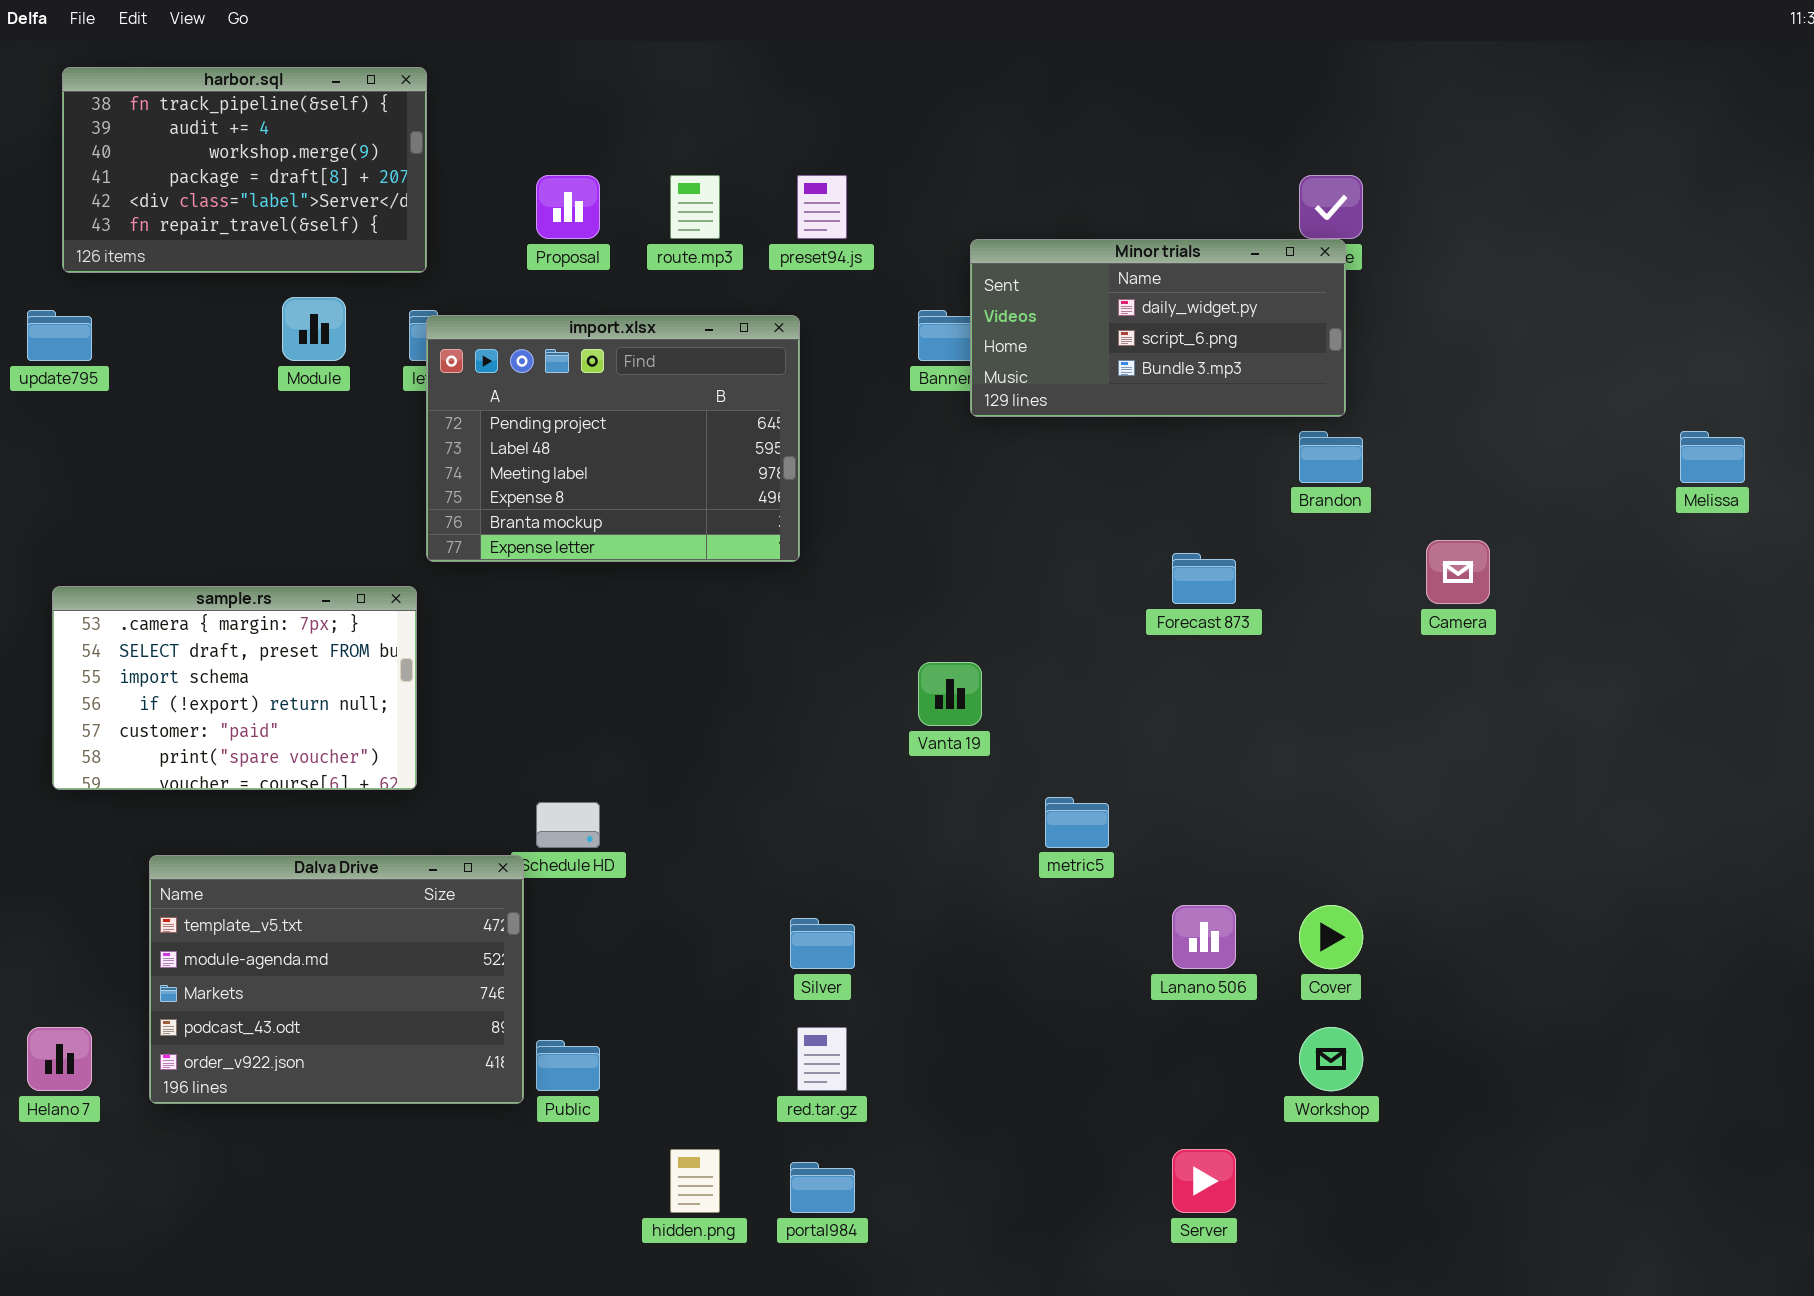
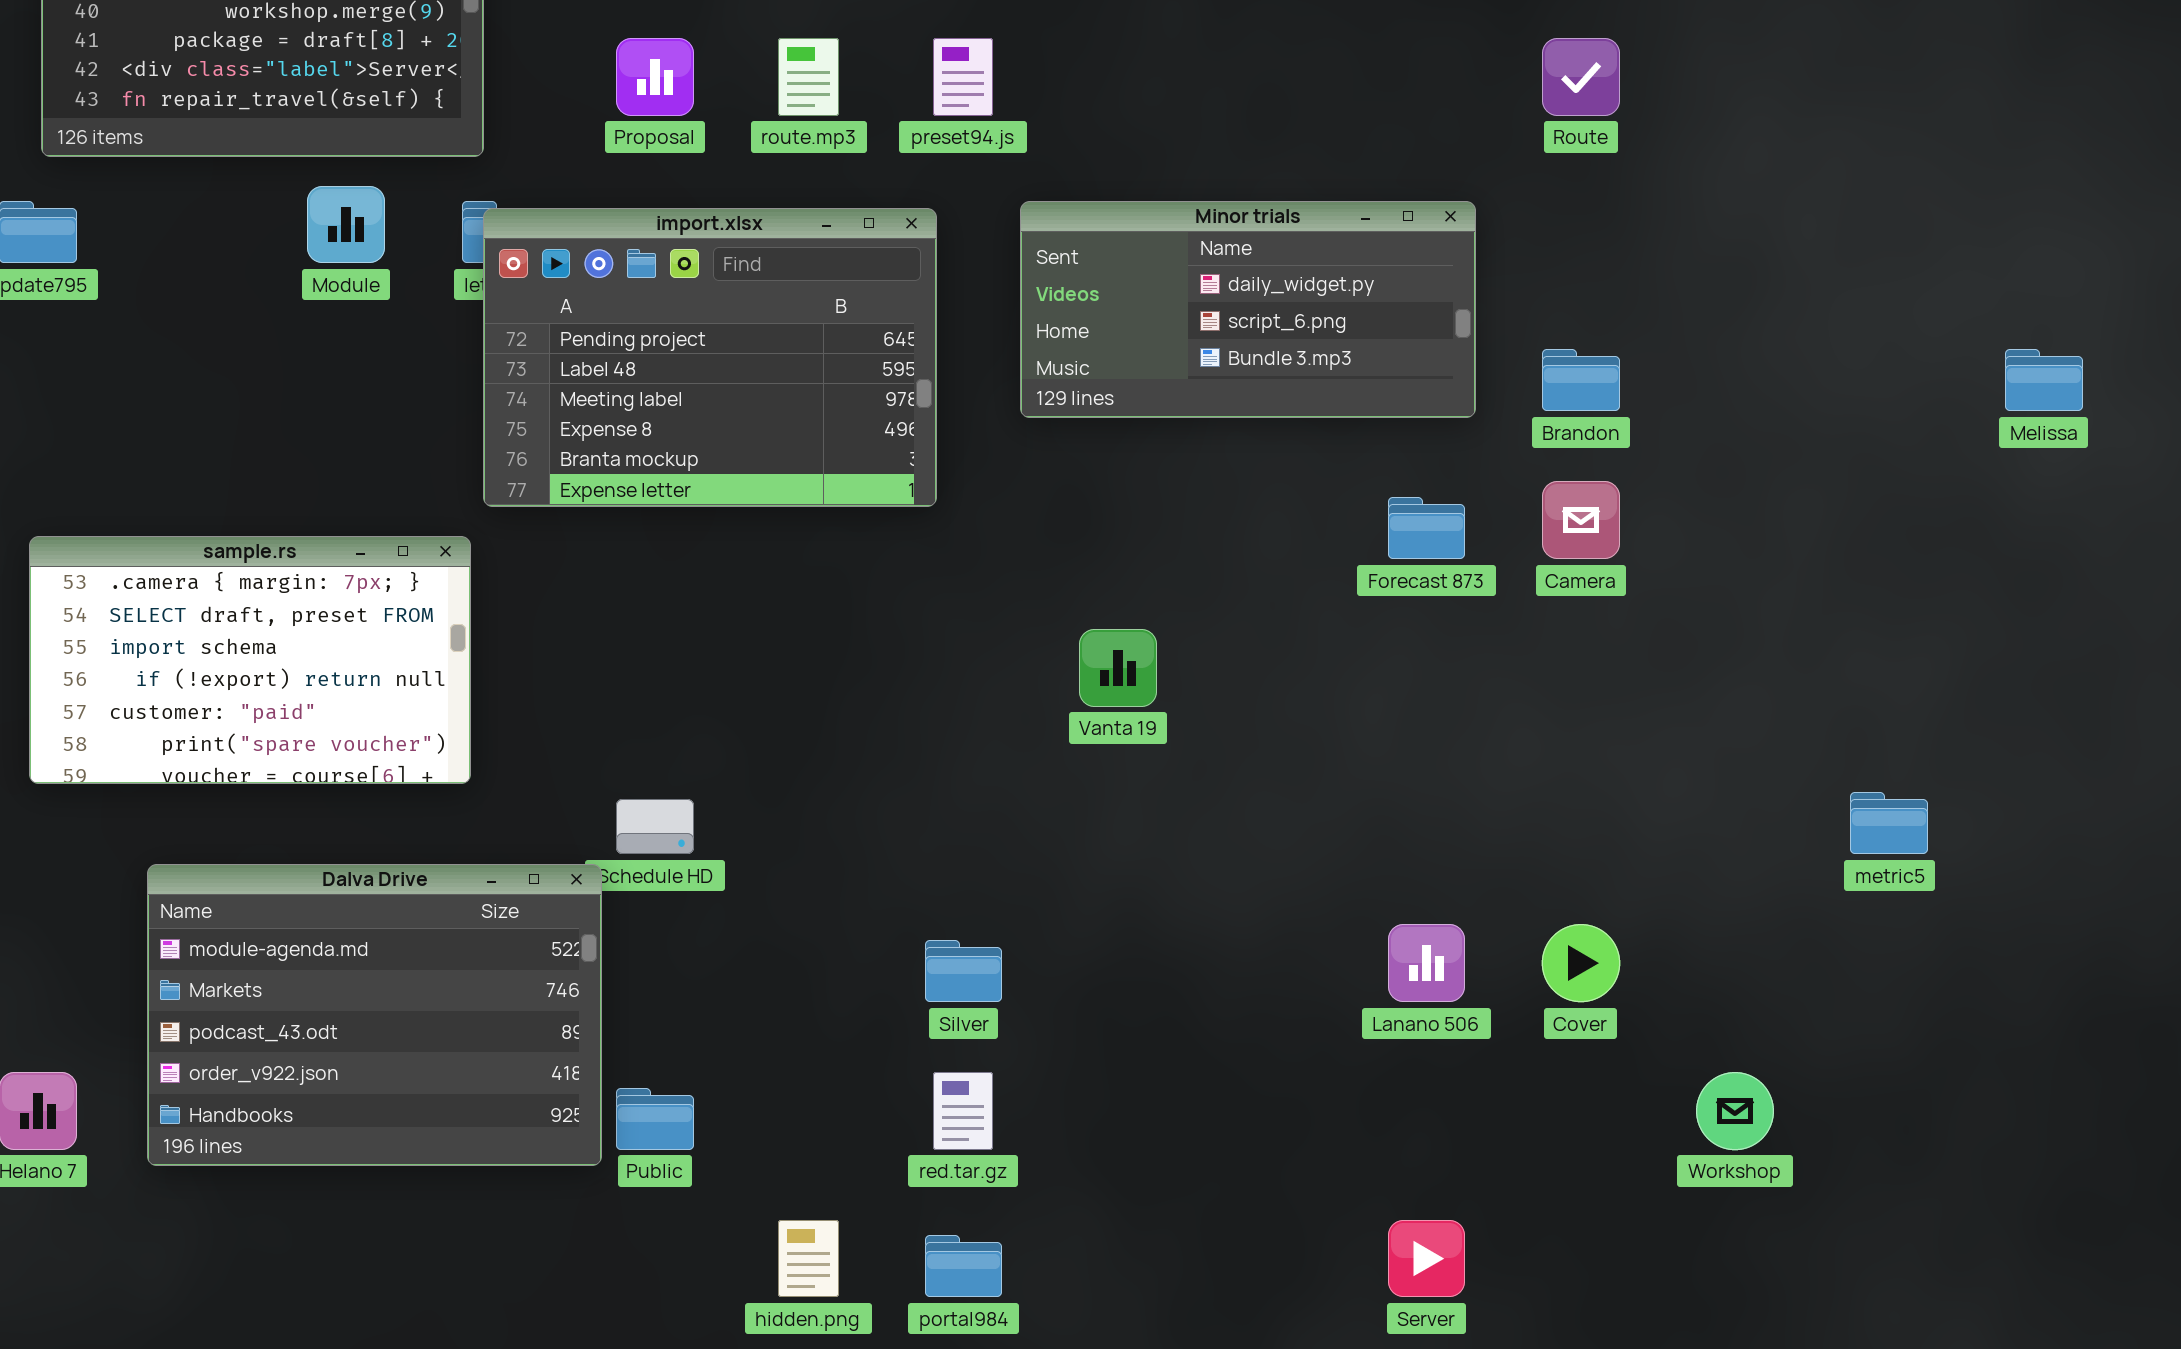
Minor trials: [970,239,1346,417] -> [1020,201,1476,418], moved
Camera: [1426,540,1490,604] -> [1542,481,1620,559], moved
metric5: [1045,797,1109,848] -> [1850,792,1928,854], moved
Dalva Drive: [149,855,524,1104] -> [147,864,602,1166], scrolled down 1 row
Workshop: [1299,1027,1363,1091] -> [1696,1072,1774,1150], moved

